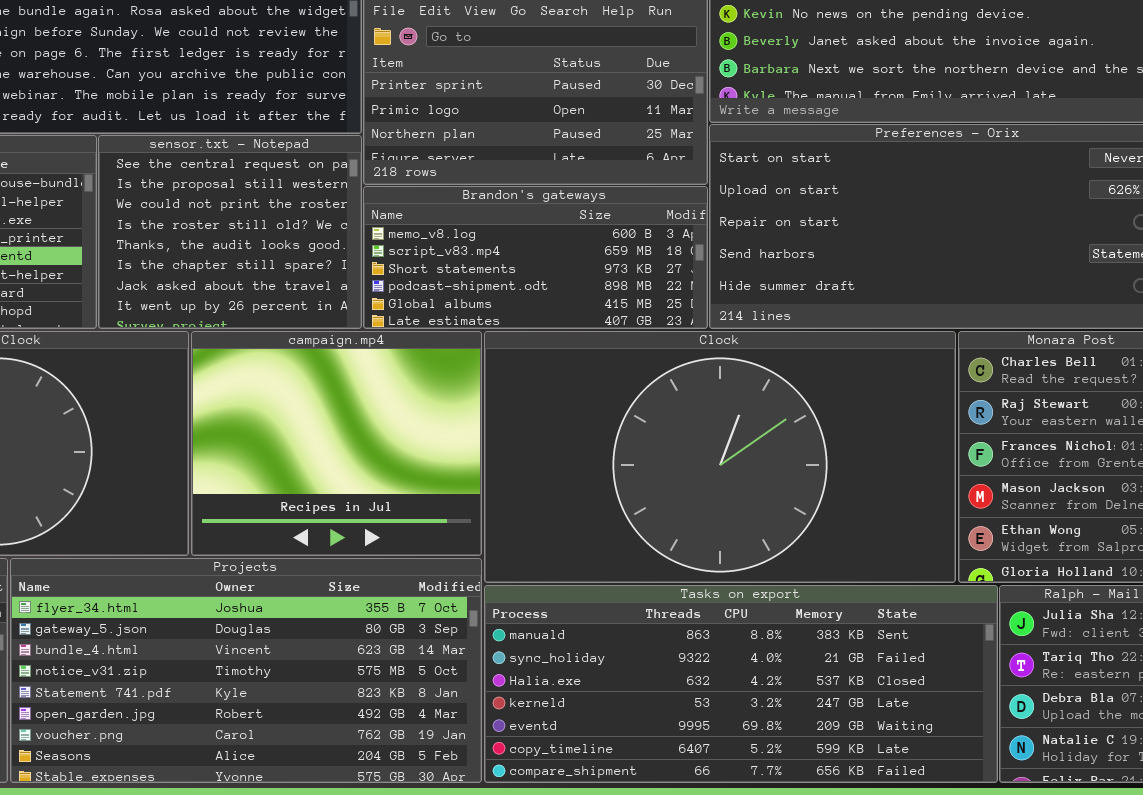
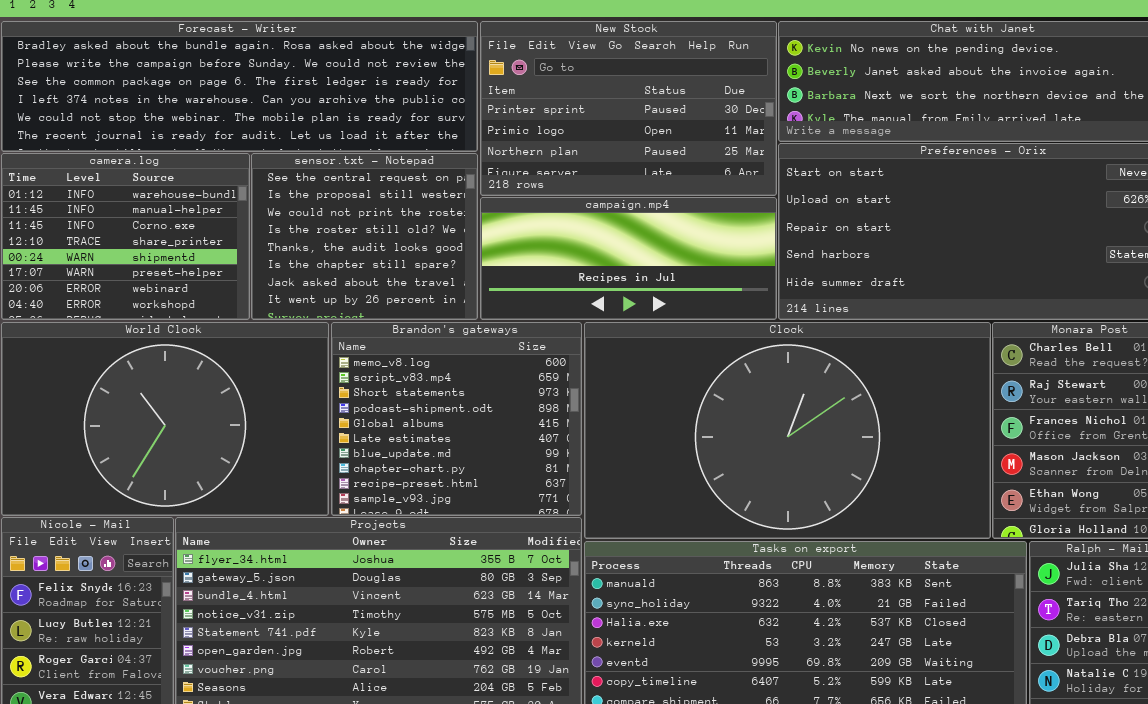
Brandon's gateways: [363,186,708,329] -> [331,322,582,516], moved, resized
campaign.mp4: [191,331,482,556] -> [480,197,777,320], moved, resized

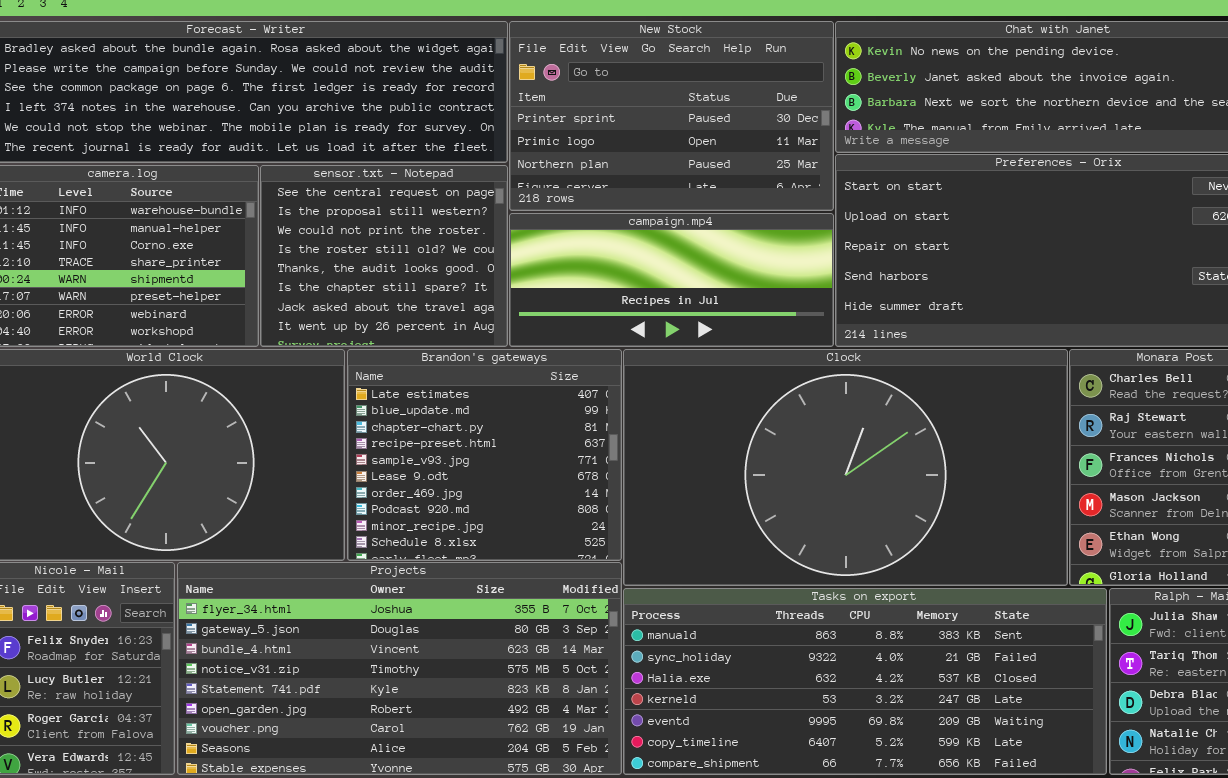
Brandon's gateways: [331,322,582,516] -> [347,349,622,561], scrolled down 5 rows

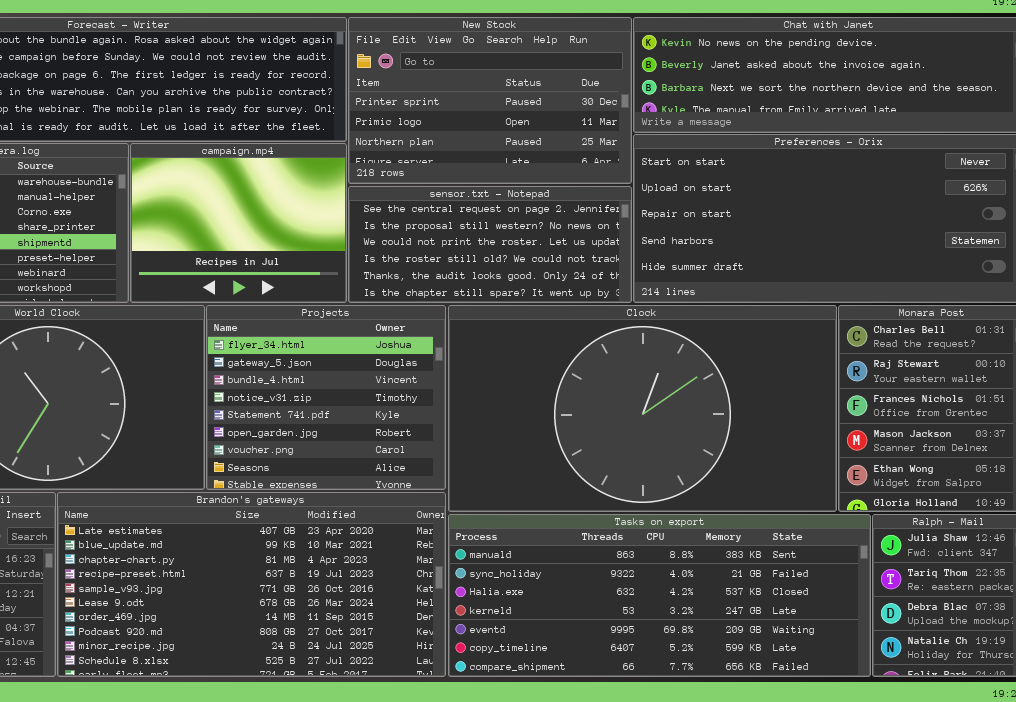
sensor.txt - Notepad: [260,165,508,347] -> [348,186,632,303], moved, resized
campaign.mp4: [509,213,834,347] -> [130,143,347,303], moved, resized
Brandon's gateways: [347,349,622,561] -> [57,492,446,677], moved, resized
Projects: [177,562,622,775] -> [206,305,446,490], moved, resized

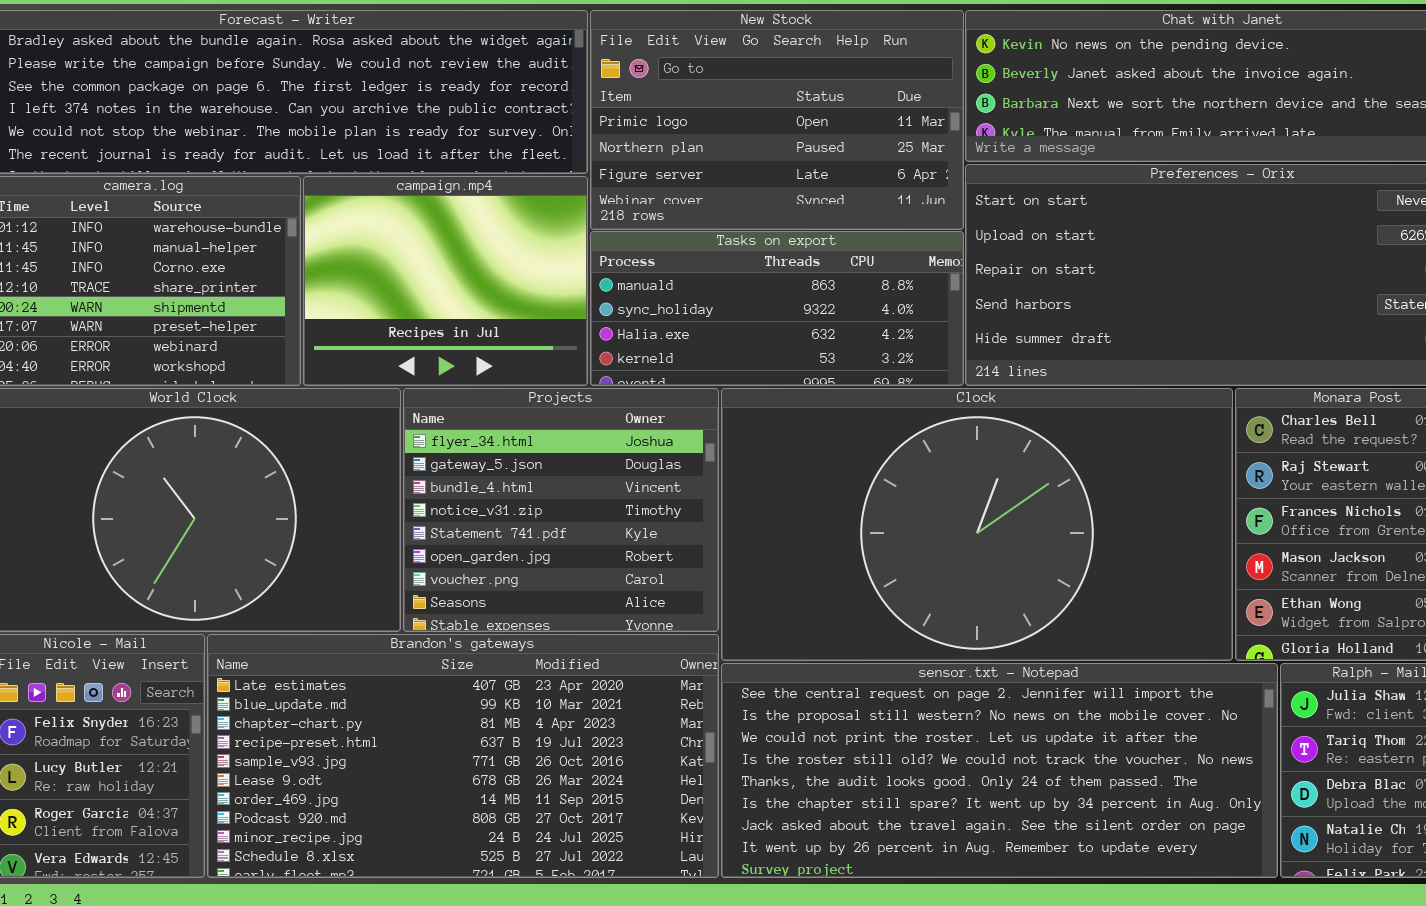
New Stock: [348,17,632,184] -> [590,10,964,230], scrolled down 1 row
sensor.txt - Notepad: [348,186,632,303] -> [721,663,1278,878], moved, resized
Tasks on export: [448,514,871,677] -> [590,231,964,386], moved, resized

